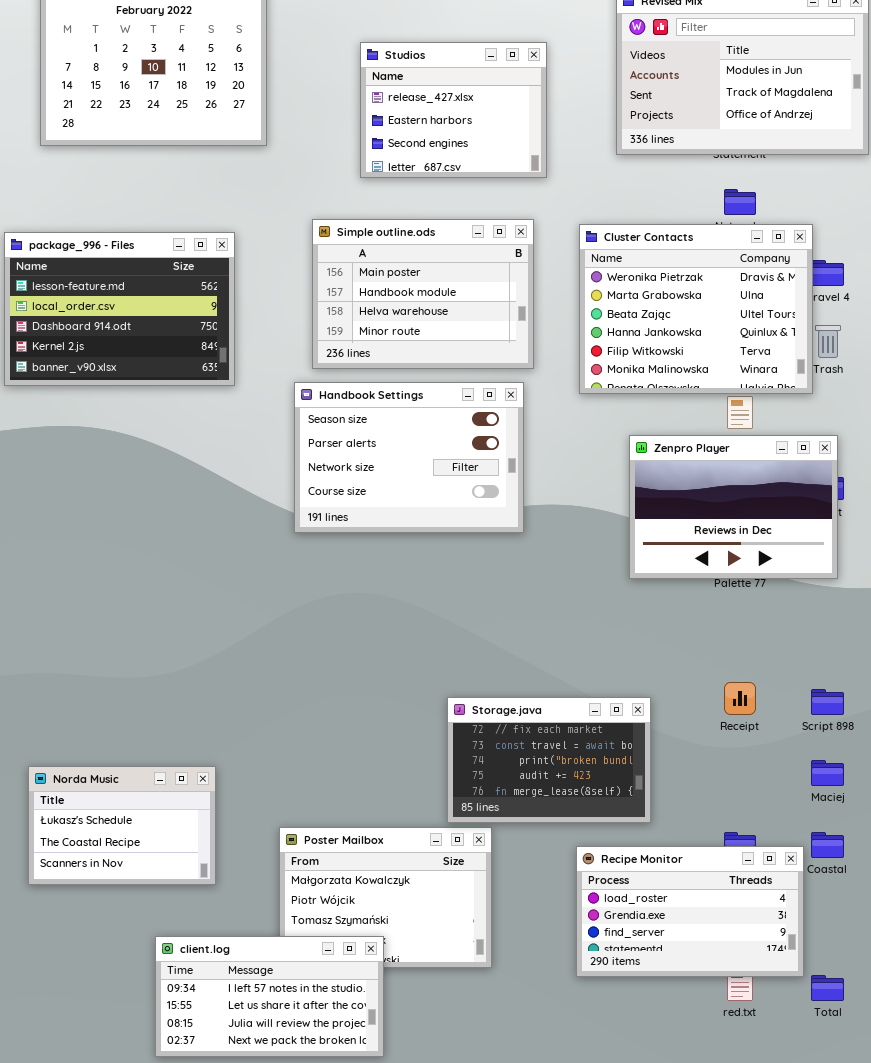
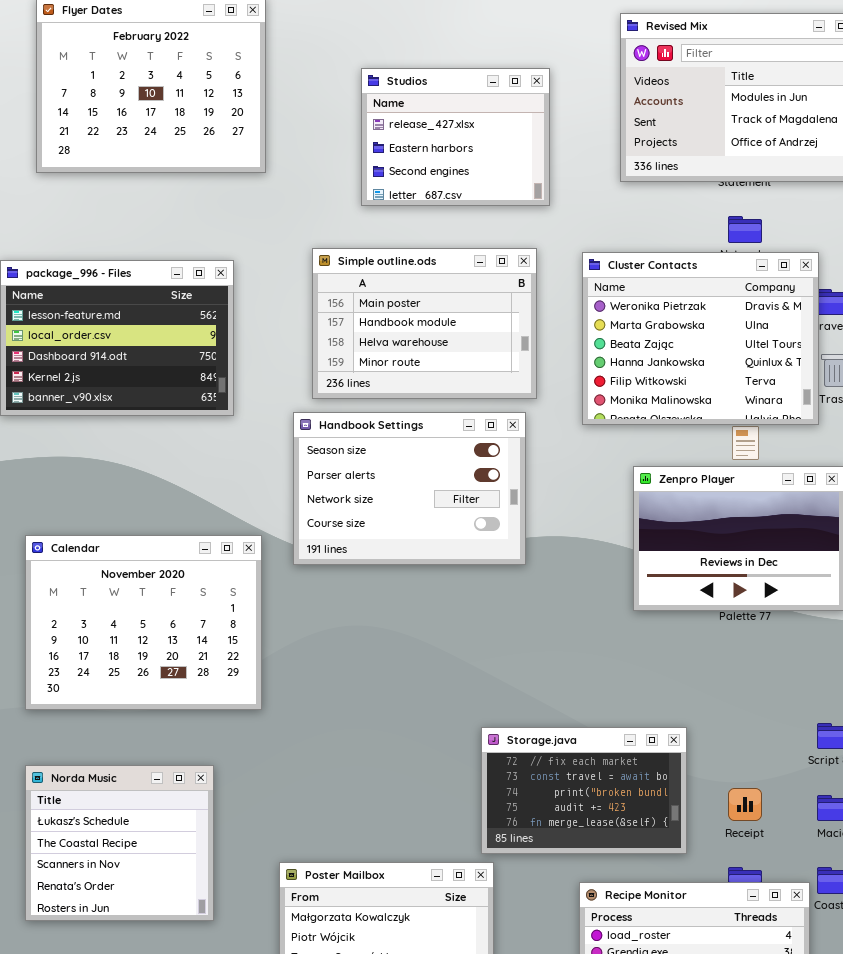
Calendar: none -> [25,535,262,710], opened
Receipt: [724,682,756,715] -> [728,788,762,821], moved
Storage.java: [447,697,651,823] -> [481,727,687,854], moved
Norda Music: [28,766,216,885] -> [25,765,214,921], resized

